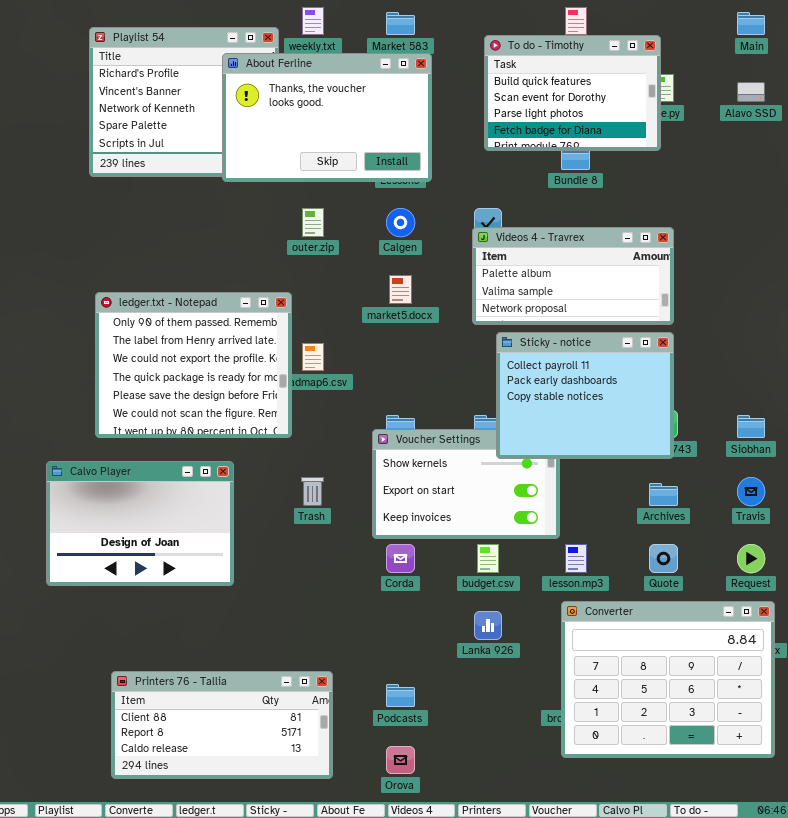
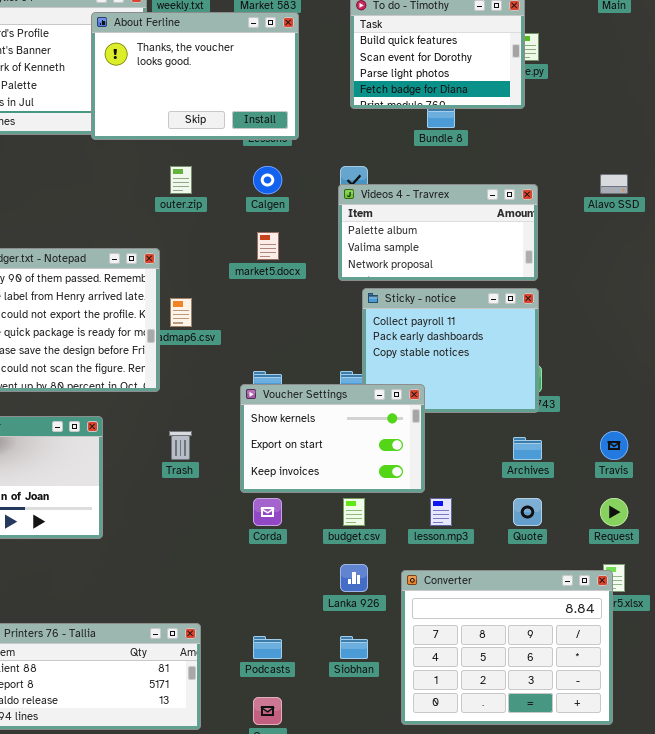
Alavo SSD: [737,82,765,102] -> [600,174,628,194], moved
Siobhan: [737,415,765,438] -> [340,636,368,659], moved
Voucher Settings: [372,429,560,539] -> [240,384,425,493], raised
Converter: [561,601,775,758] -> [401,570,613,725], moved

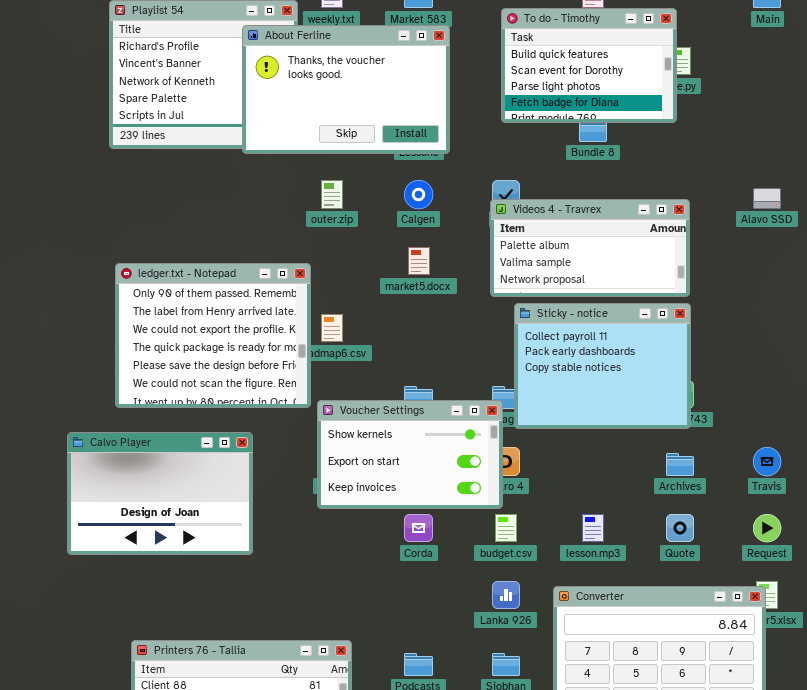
Voucher Settings: [240,384,425,493] -> [317,400,503,509], moved

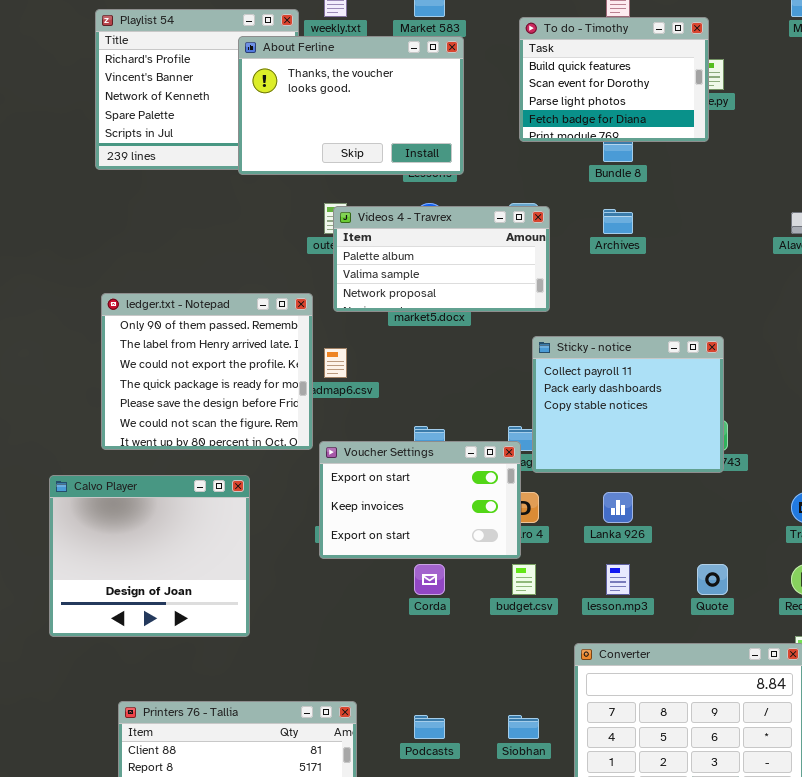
Videos 4 - Travrex: [490,199,690,297] -> [333,206,550,312], moved
Voucher Settings: [317,400,503,509] -> [319,441,521,559], scrolled down 1 row
Calvo Player: [67,432,253,555] -> [49,475,250,637], resized
Archives: [666,453,694,476] -> [603,209,633,234], moved
Lanka 926: [492,581,520,609] -> [603,492,633,523], moved

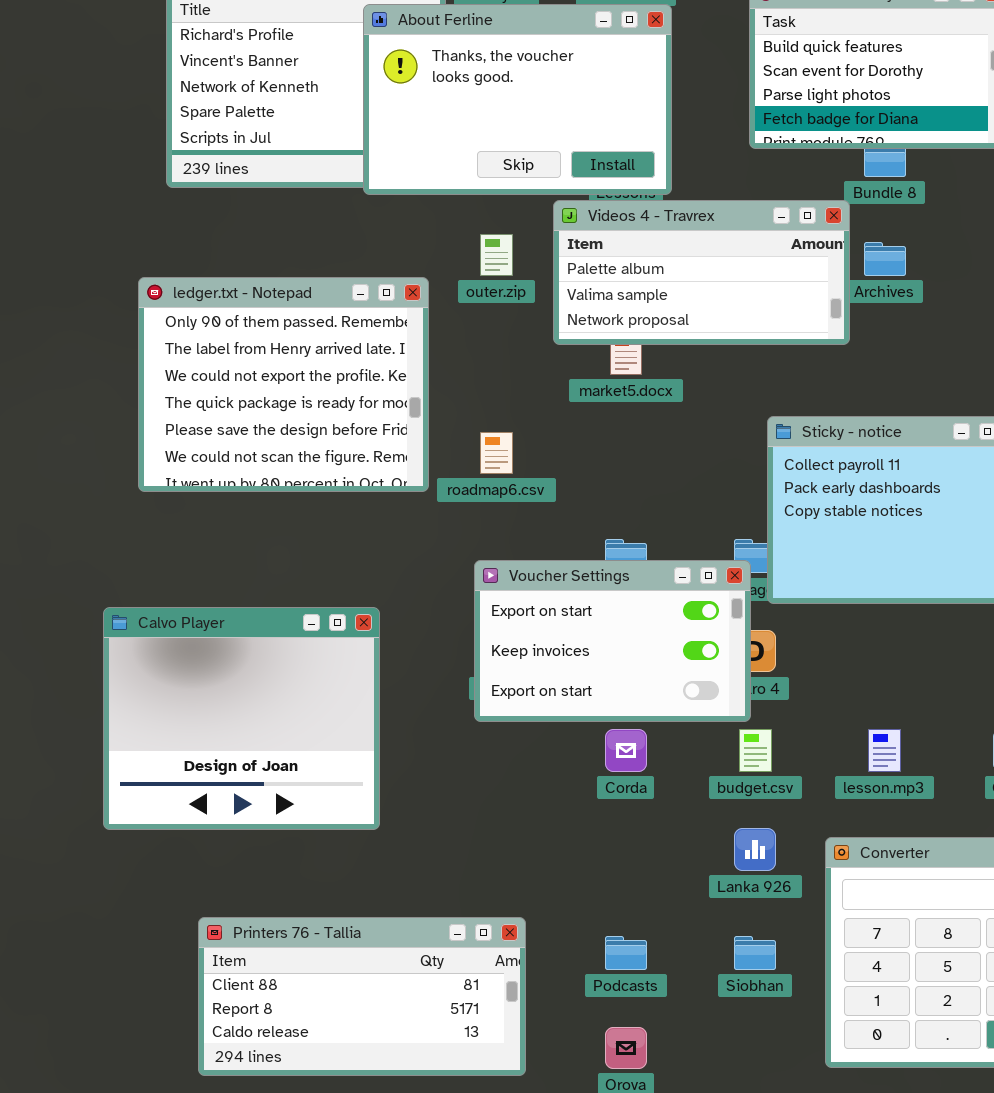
Videos 4 - Travrex: [333,206,550,312] -> [553,200,850,345], moved
ledger.txt - Notepad: [101,293,313,450] -> [138,277,429,492], moved
Lanka 926: [603,492,633,523] -> [734,828,776,871], moved

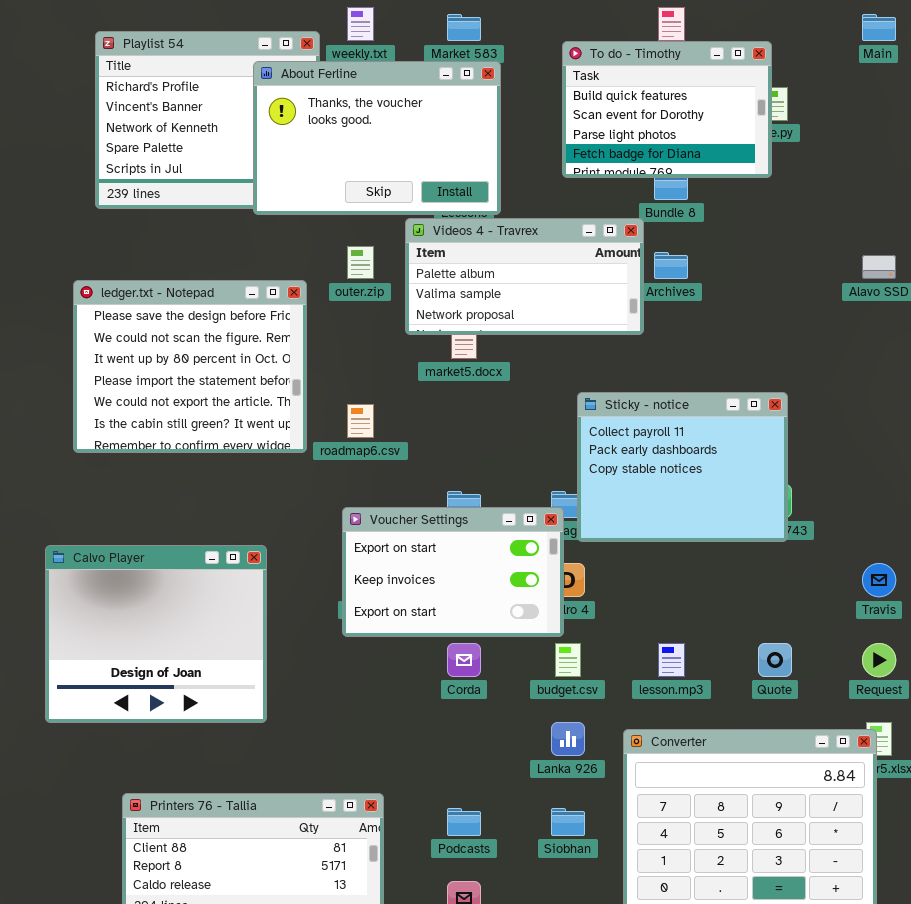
ledger.txt - Notepad: [138,277,429,492] -> [73,280,307,453], scrolled down 4 rows

